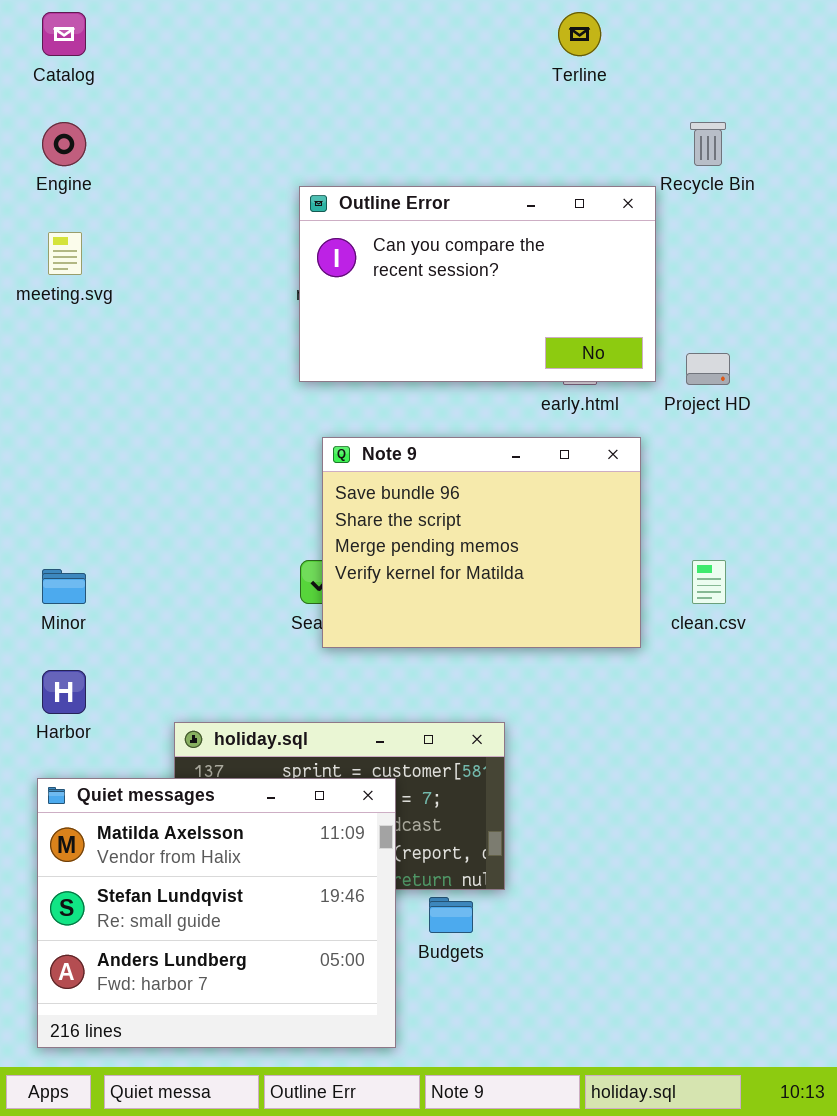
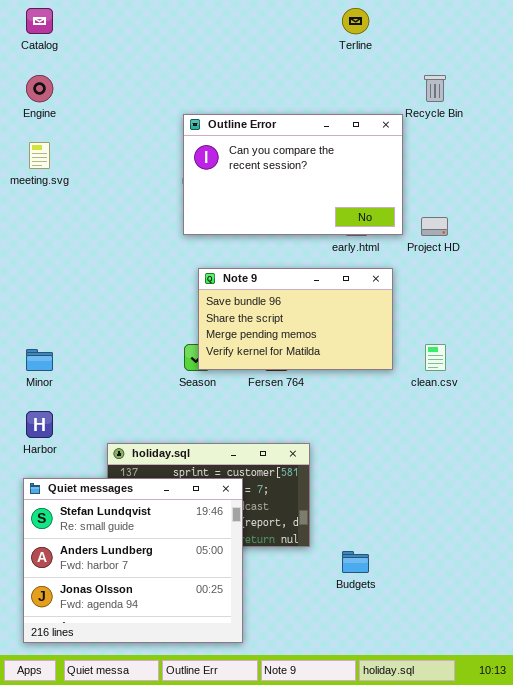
Note 9: [322,437,641,648] -> [198,268,393,370], resized
Quiet messages: [37,778,396,1048] -> [23,478,243,643], scrolled down 1 row
Budgets: [429,897,473,933] -> [342,551,369,573], moved

